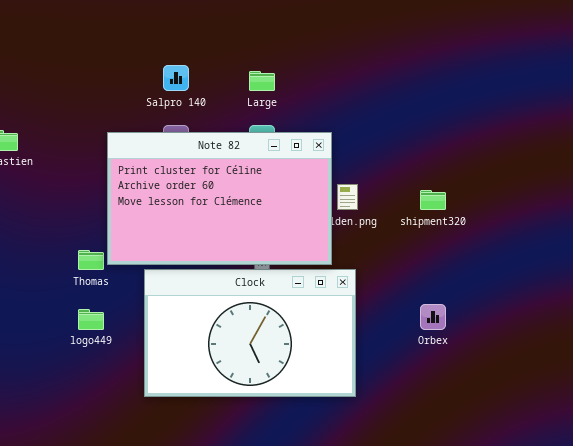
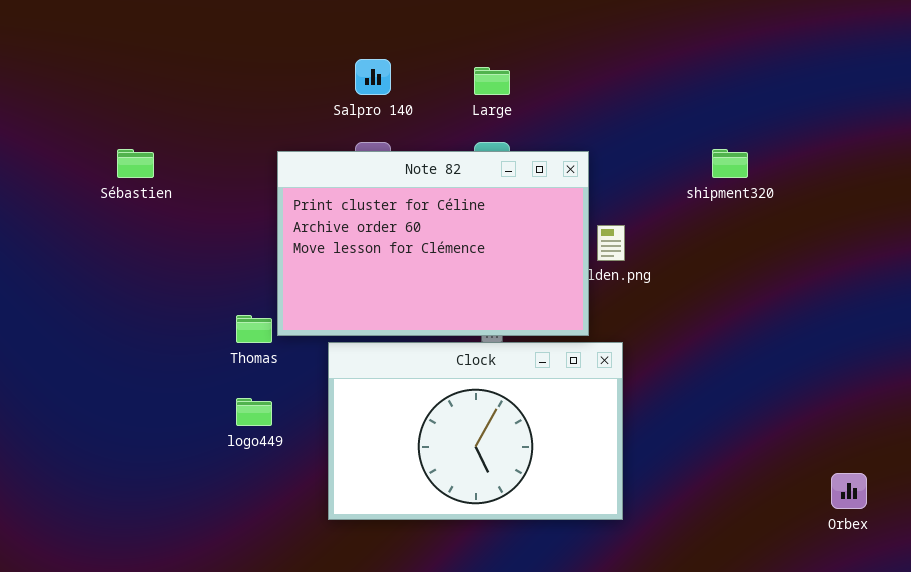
shipment320: [420,190,446,210] -> [712,149,748,178], moved
Orbex: [420,304,446,330] -> [831,473,867,509], moved

